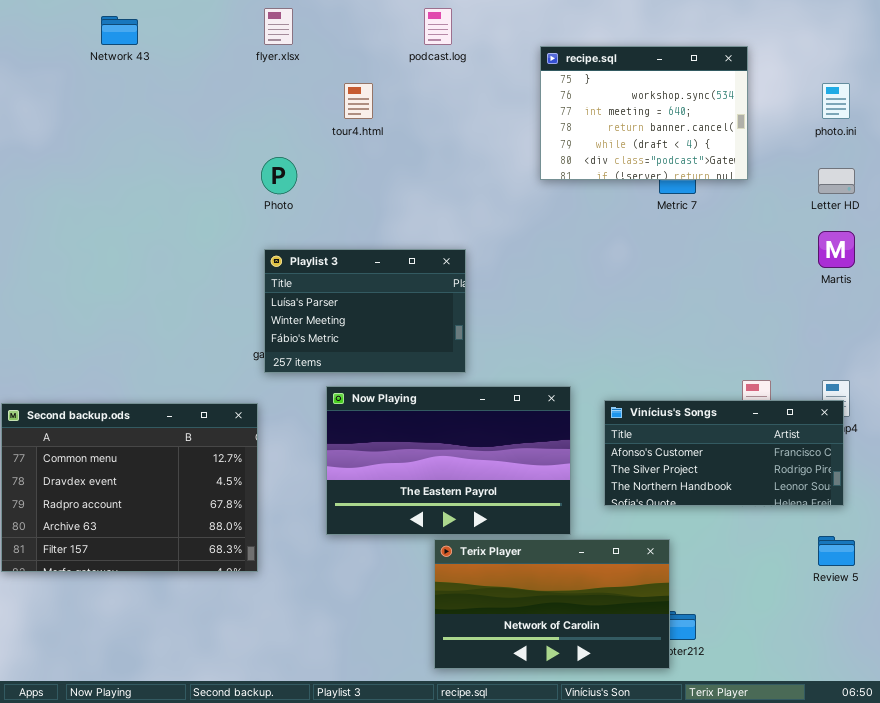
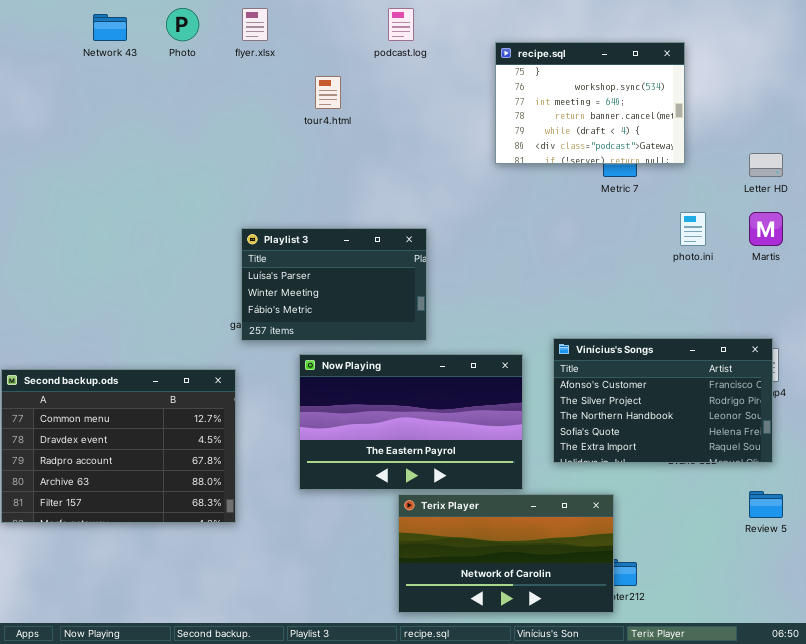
photo.ini: [822,83,850,119] -> [680,212,706,246], moved
Photo: [261,157,297,194] -> [166,8,199,41], moved
Vinícius's Songs: [604,400,844,506] -> [553,338,773,463], resized

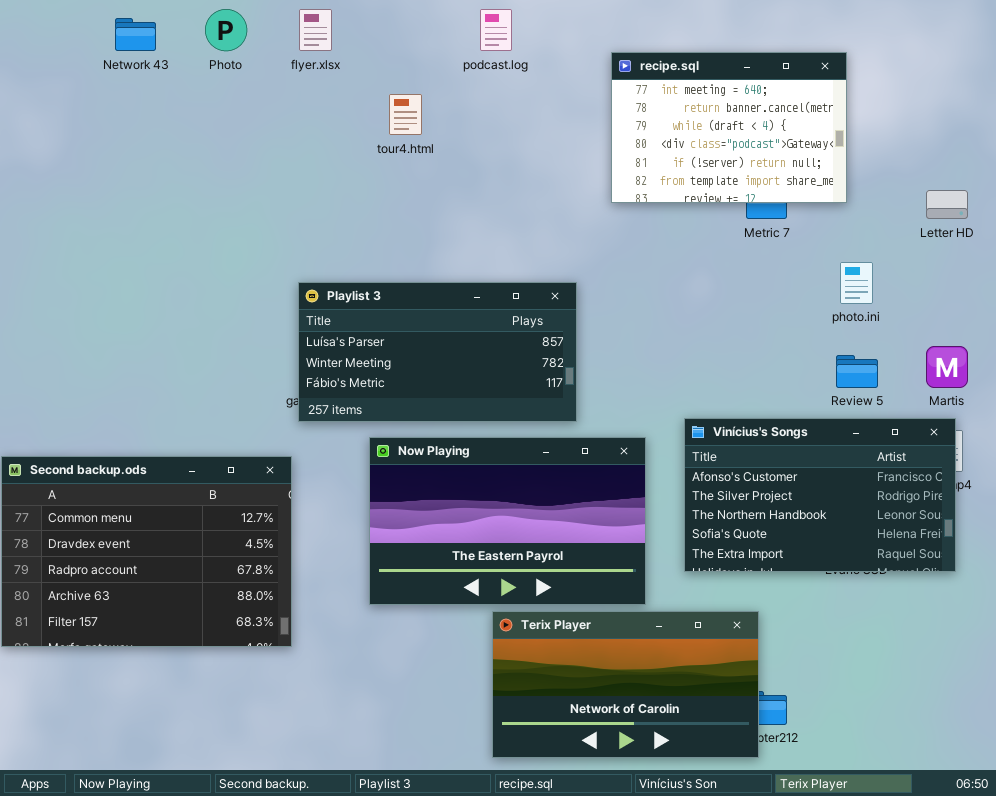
recipe.sql: [495,42,685,164] -> [611,52,847,203], scrolled down 2 rows
Martis: [749,212,783,246] -> [926,346,968,388], moved
Playlist 3: [241,228,427,341] -> [298,282,577,422], resized
Review 5: [749,491,783,518] -> [836,355,878,388], moved

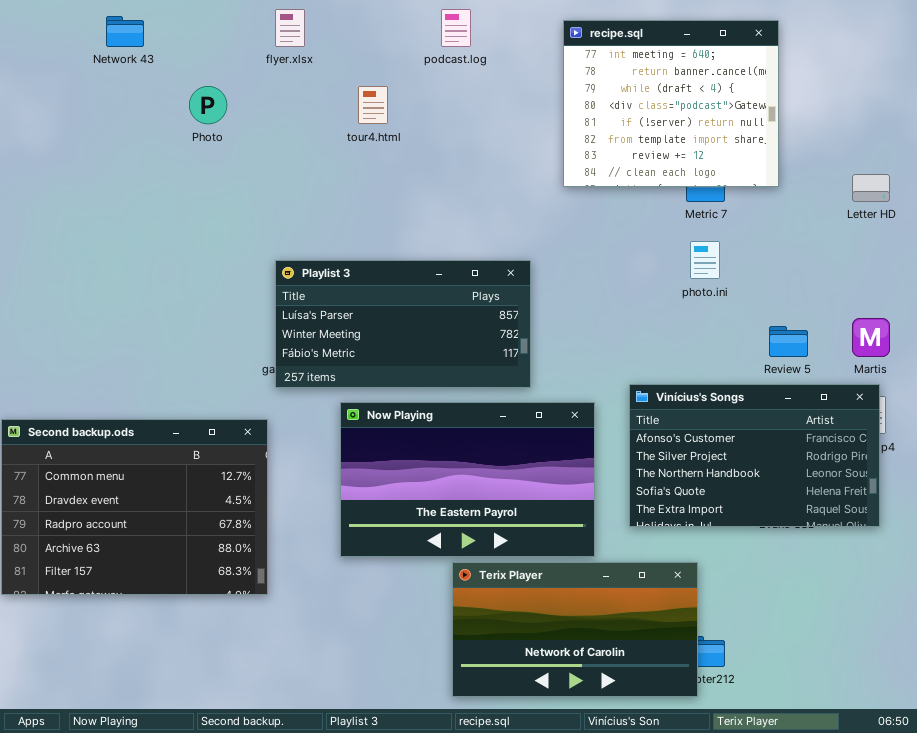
Photo: [205,9,247,51] -> [189,86,227,124], moved
recipe.sql: [611,52,847,203] -> [563,20,779,187], resized
photo.ini: [840,262,873,304] -> [690,241,720,279], moved

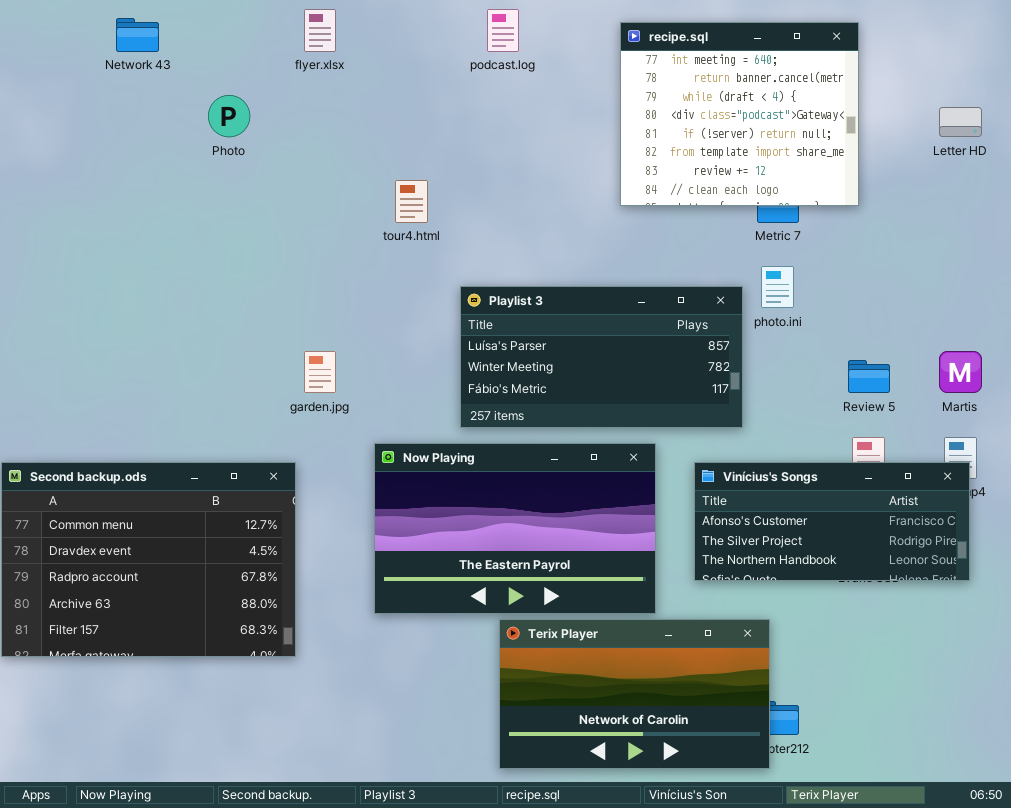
tour4.html: [358,86,388,124] -> [395,180,428,223], moved
Letter HD: [852,174,890,202] -> [939,107,982,137], moved
Playlist 3: [275,260,531,388] -> [460,286,743,428], moved
Vinícius's Songs: [629,384,880,527] -> [694,462,970,581], resized

